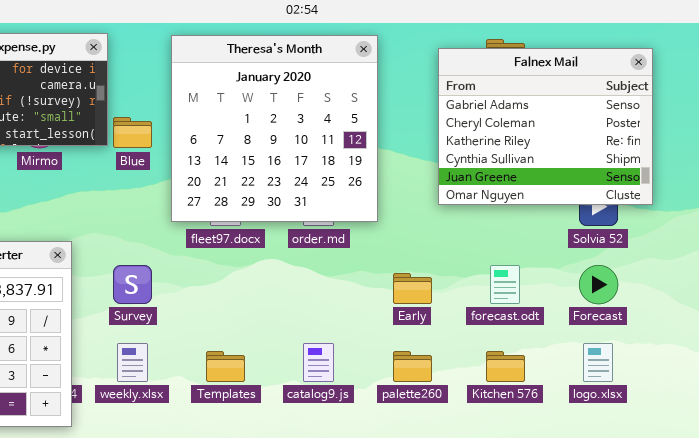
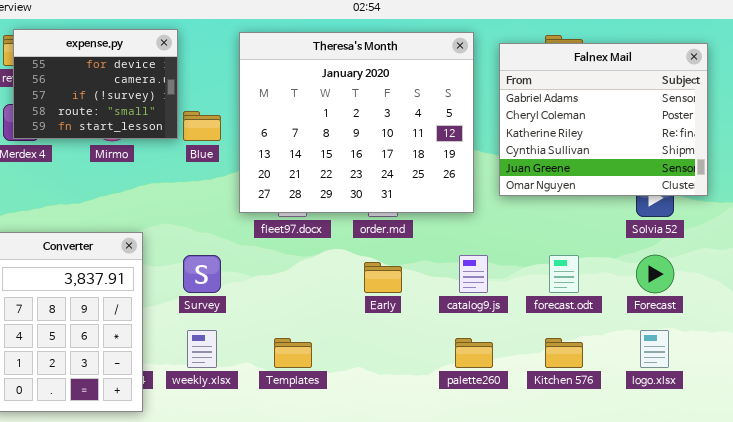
Theresa's Month: [171,35,378,222] -> [239,32,474,213], resized
Early: [393,273,432,304] -> [364,262,402,293], moved
catalog9.js: [303,343,334,382] -> [459,255,488,293], moved

